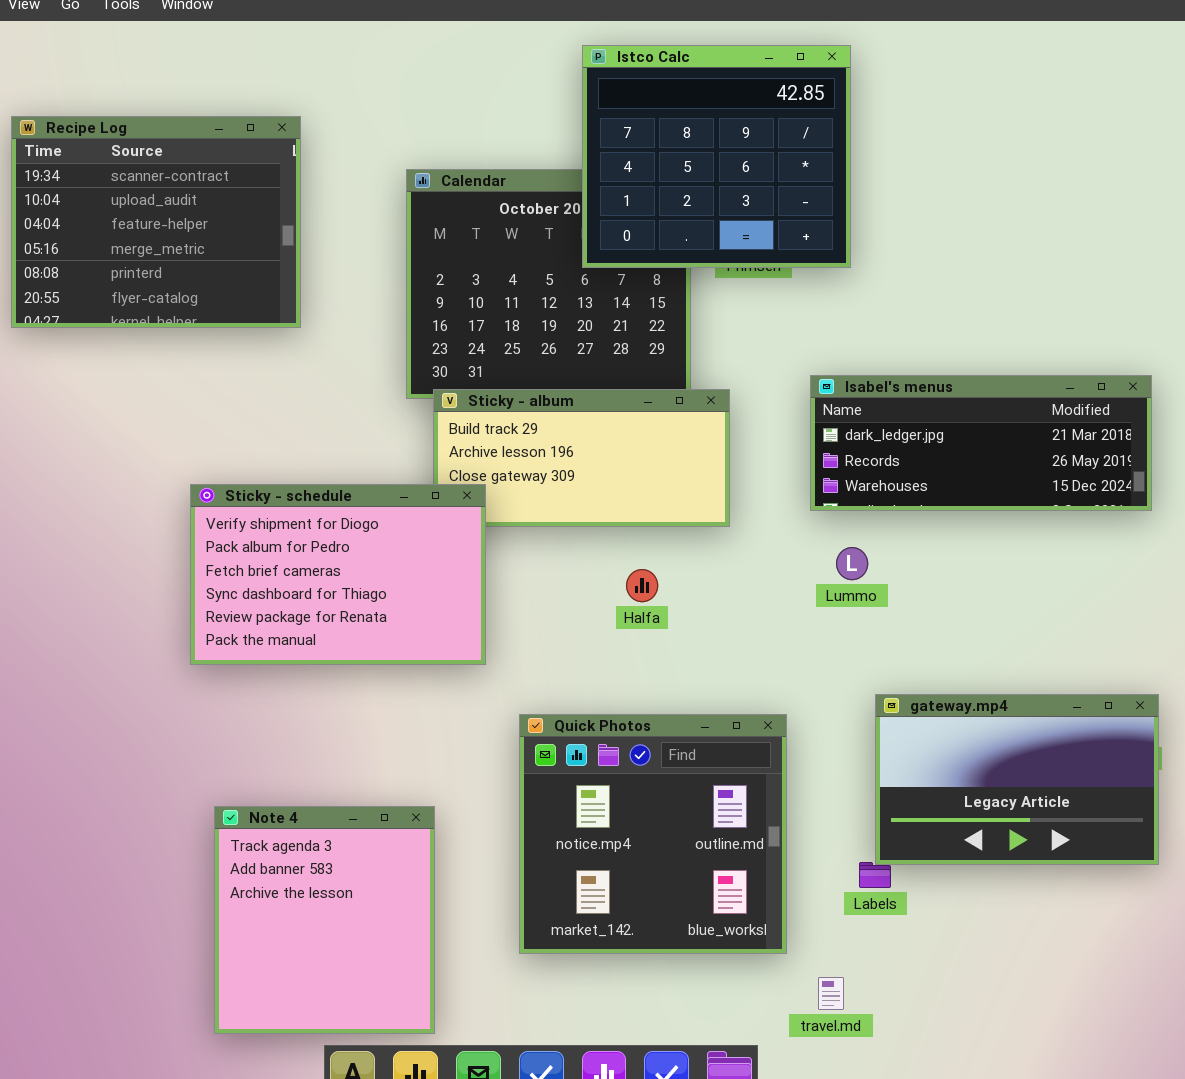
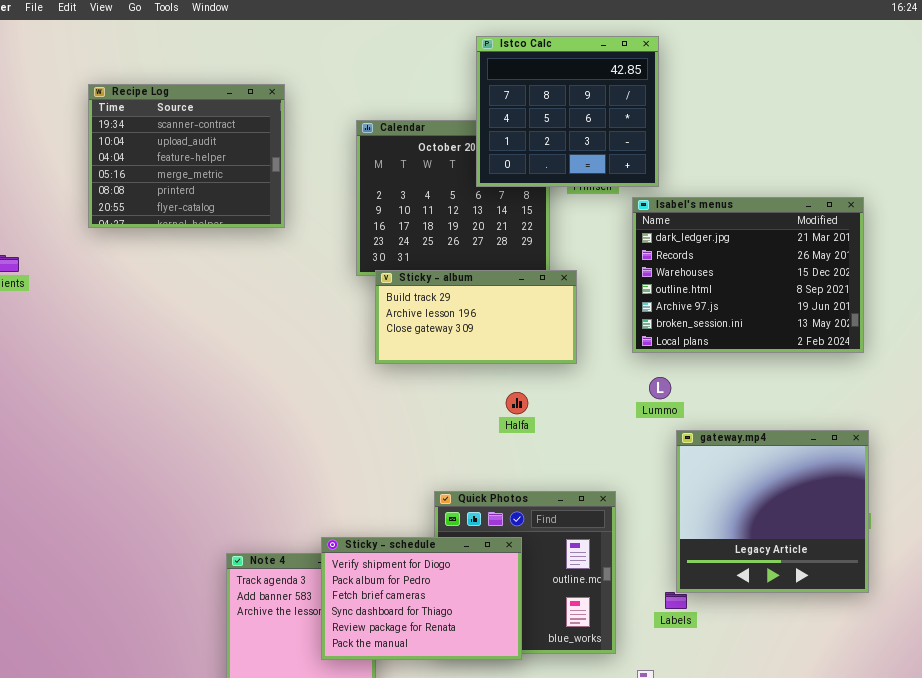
Isabel's menus: [810,375,1152,511] -> [632,197,864,353], resized
Sticky - schedule: [190,484,486,665] -> [321,537,522,660], moved
gateway.mp4: [875,694,1159,865] -> [676,430,869,593], resized

